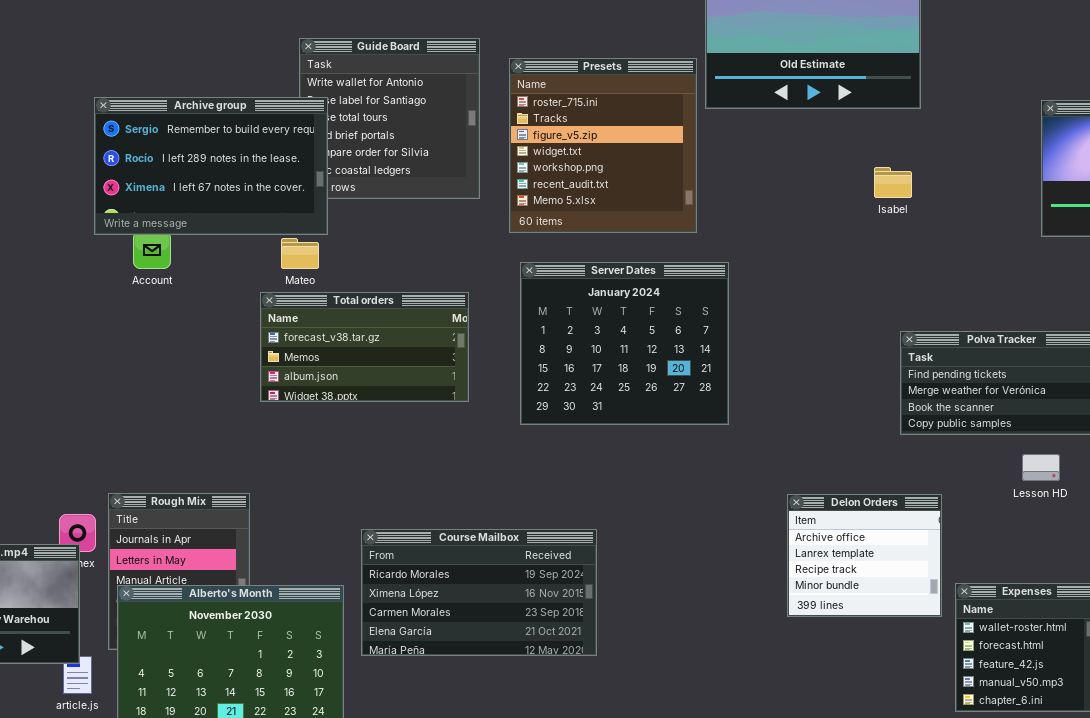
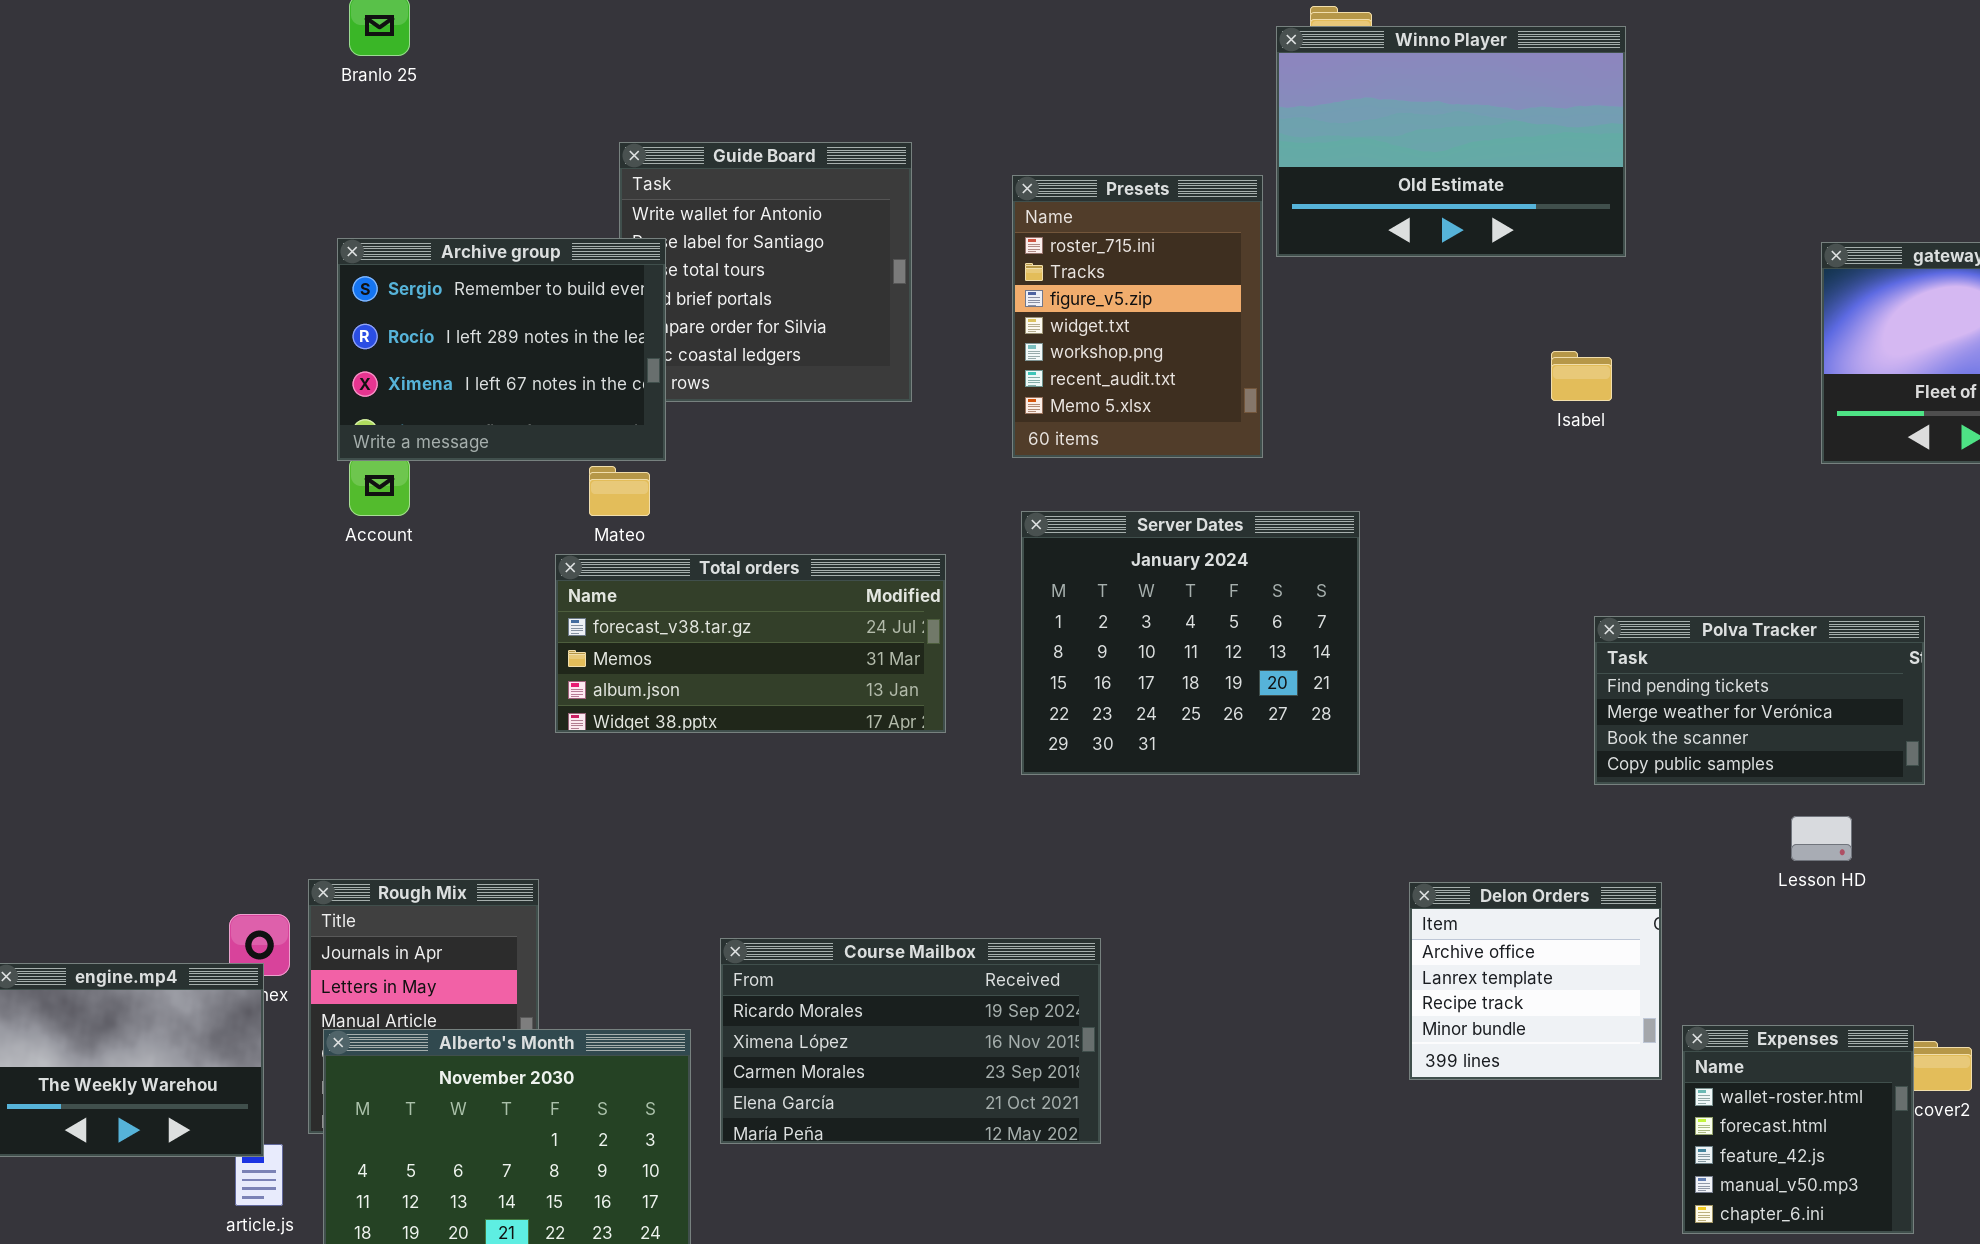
Presets: [509,58,697,233] -> [1012,175,1263,458], resized
Archive group: [94,97,328,235] -> [337,238,666,461], resized
Server Dates: [520,262,729,425] -> [1021,511,1360,775], moved
Total orders: [260,292,469,402] -> [555,554,946,733], resized

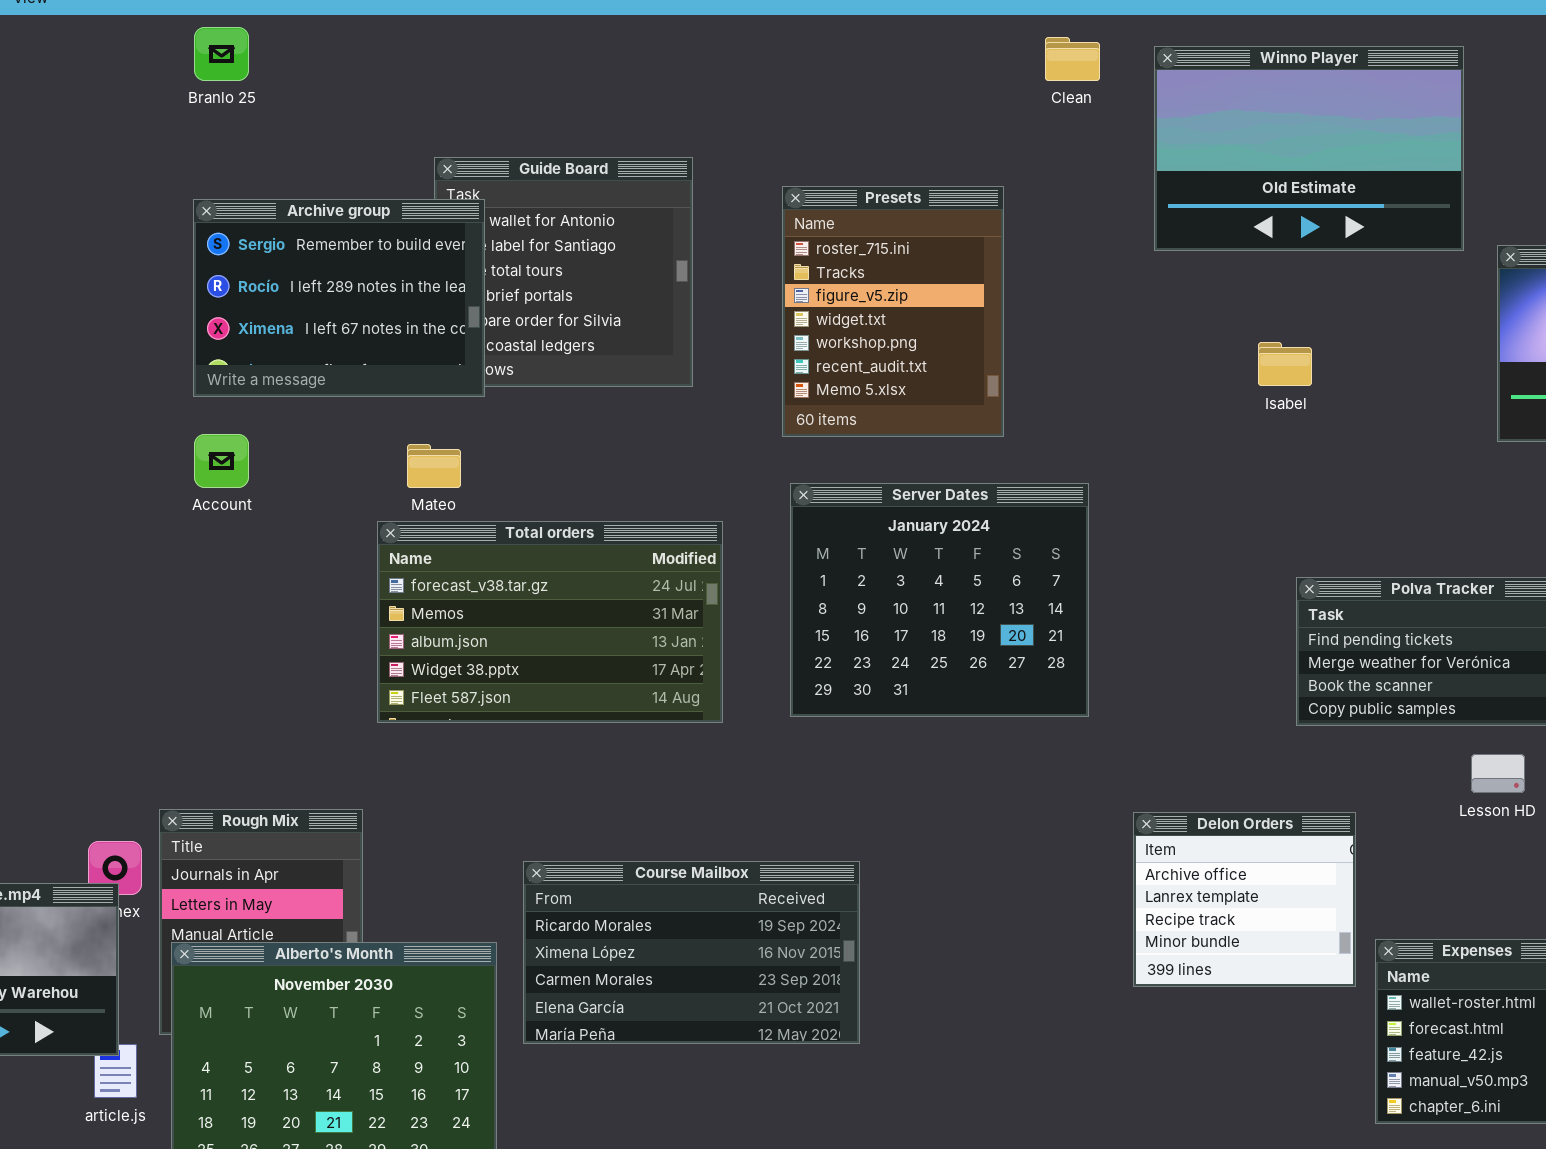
Winno Player: [1276,26,1626,257] -> [1154,46,1464,251], moved
Archive group: [337,238,666,461] -> [193,199,485,397], moved
Total orders: [555,554,946,733] -> [377,521,723,723], resized

